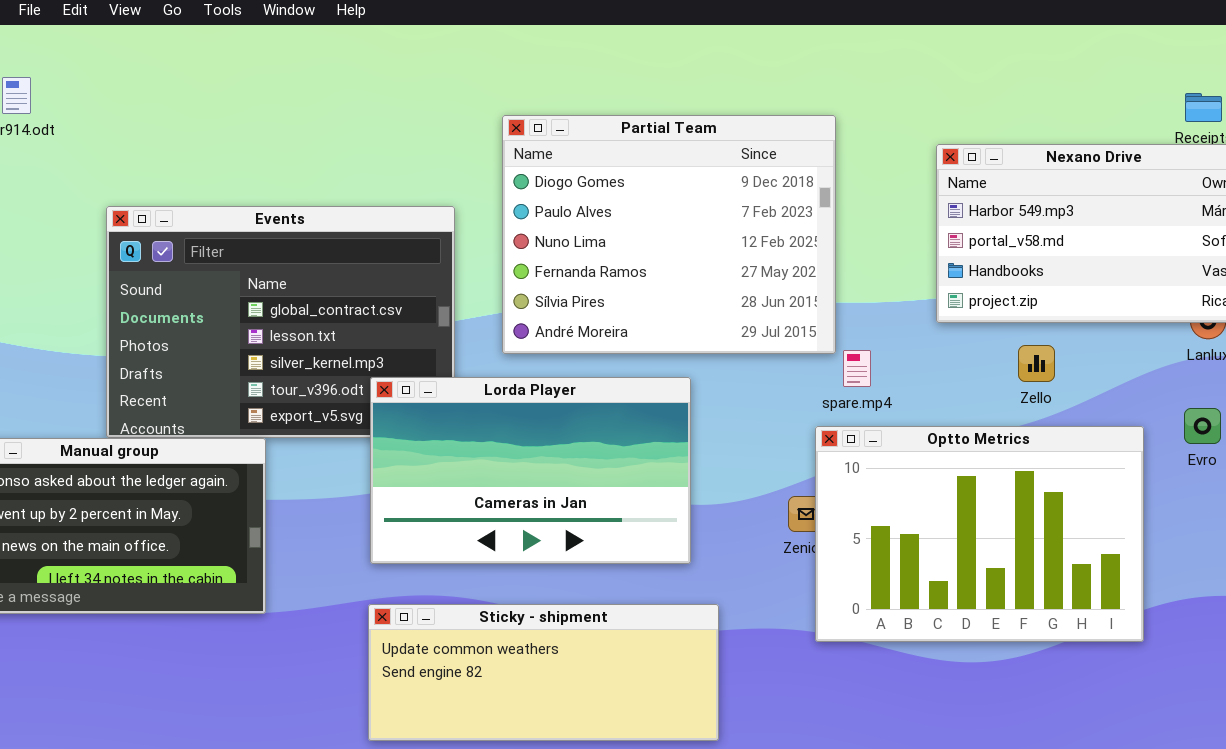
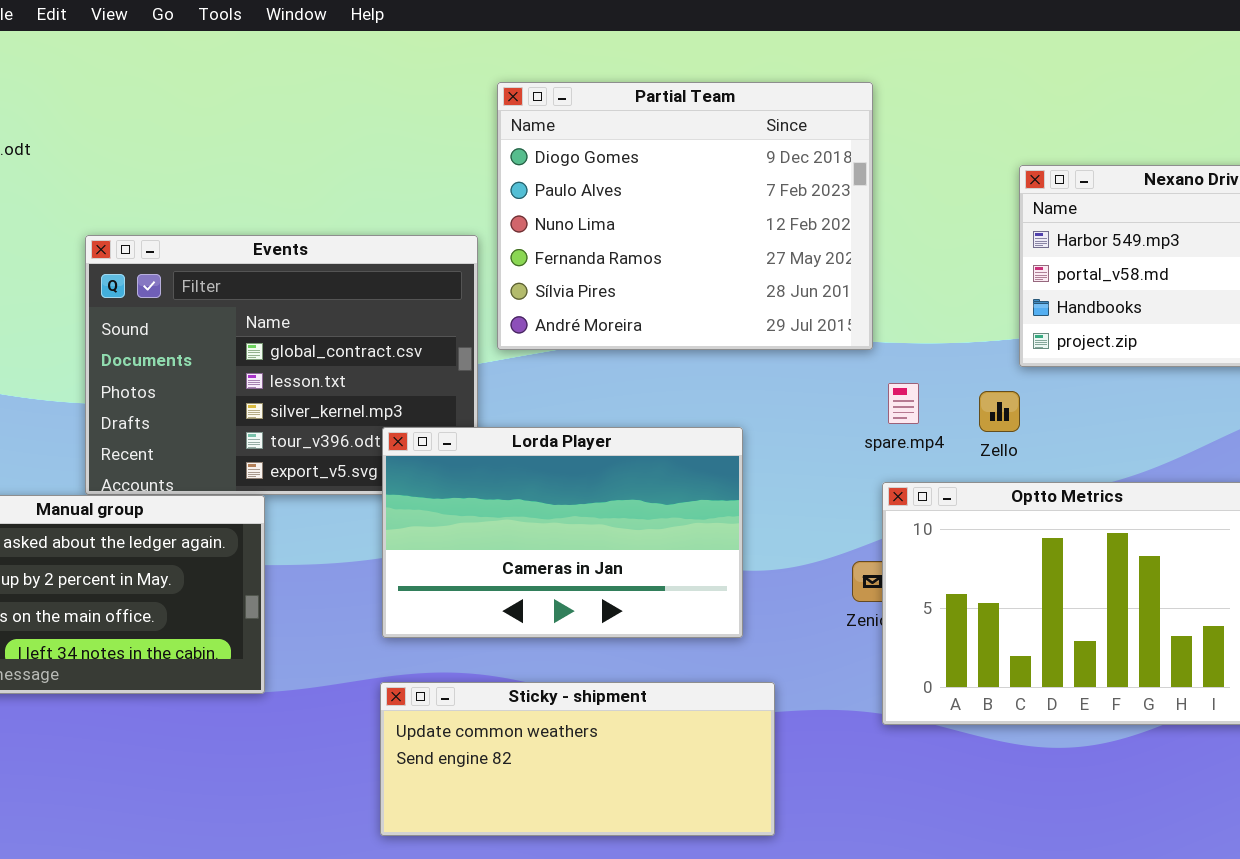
Partial Team: [502,115,836,354] -> [497,82,873,350], moved
Zello: [1018,345,1055,382] -> [979,391,1020,432], moved
spare.mp4: [843,350,871,387] -> [888,383,919,424], moved

